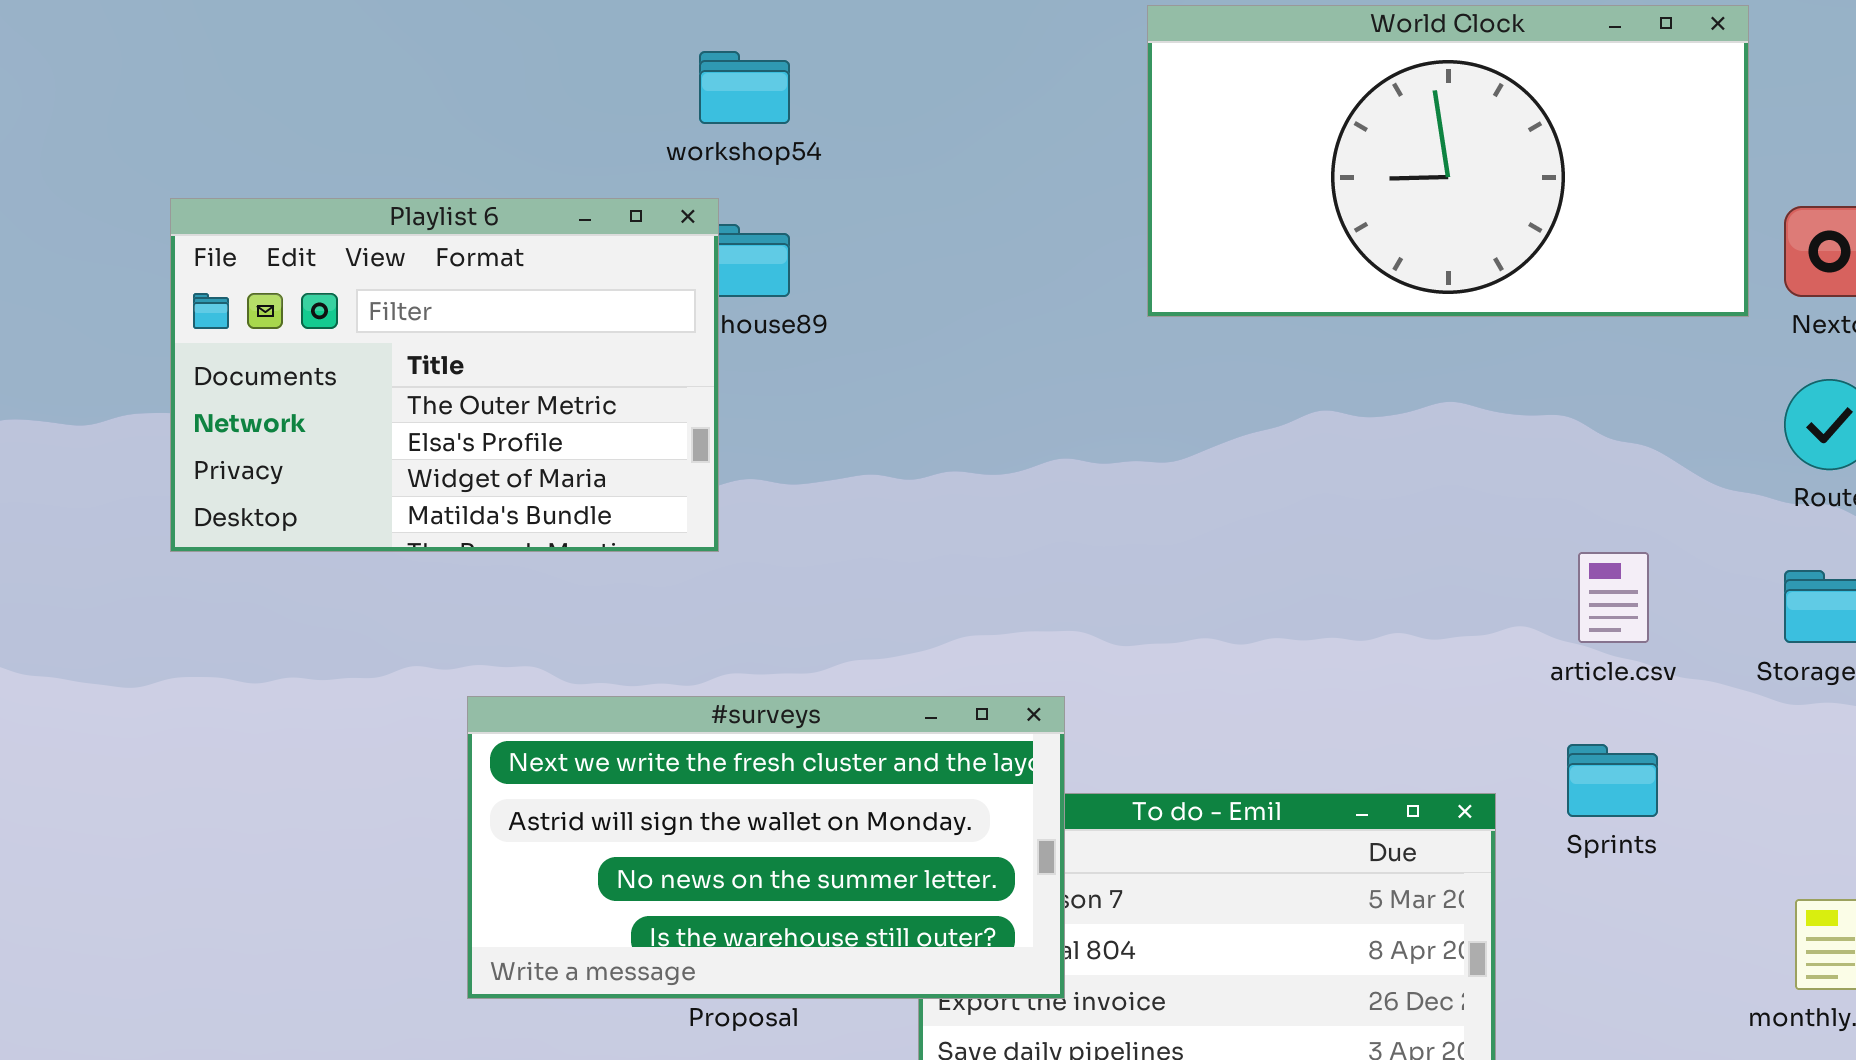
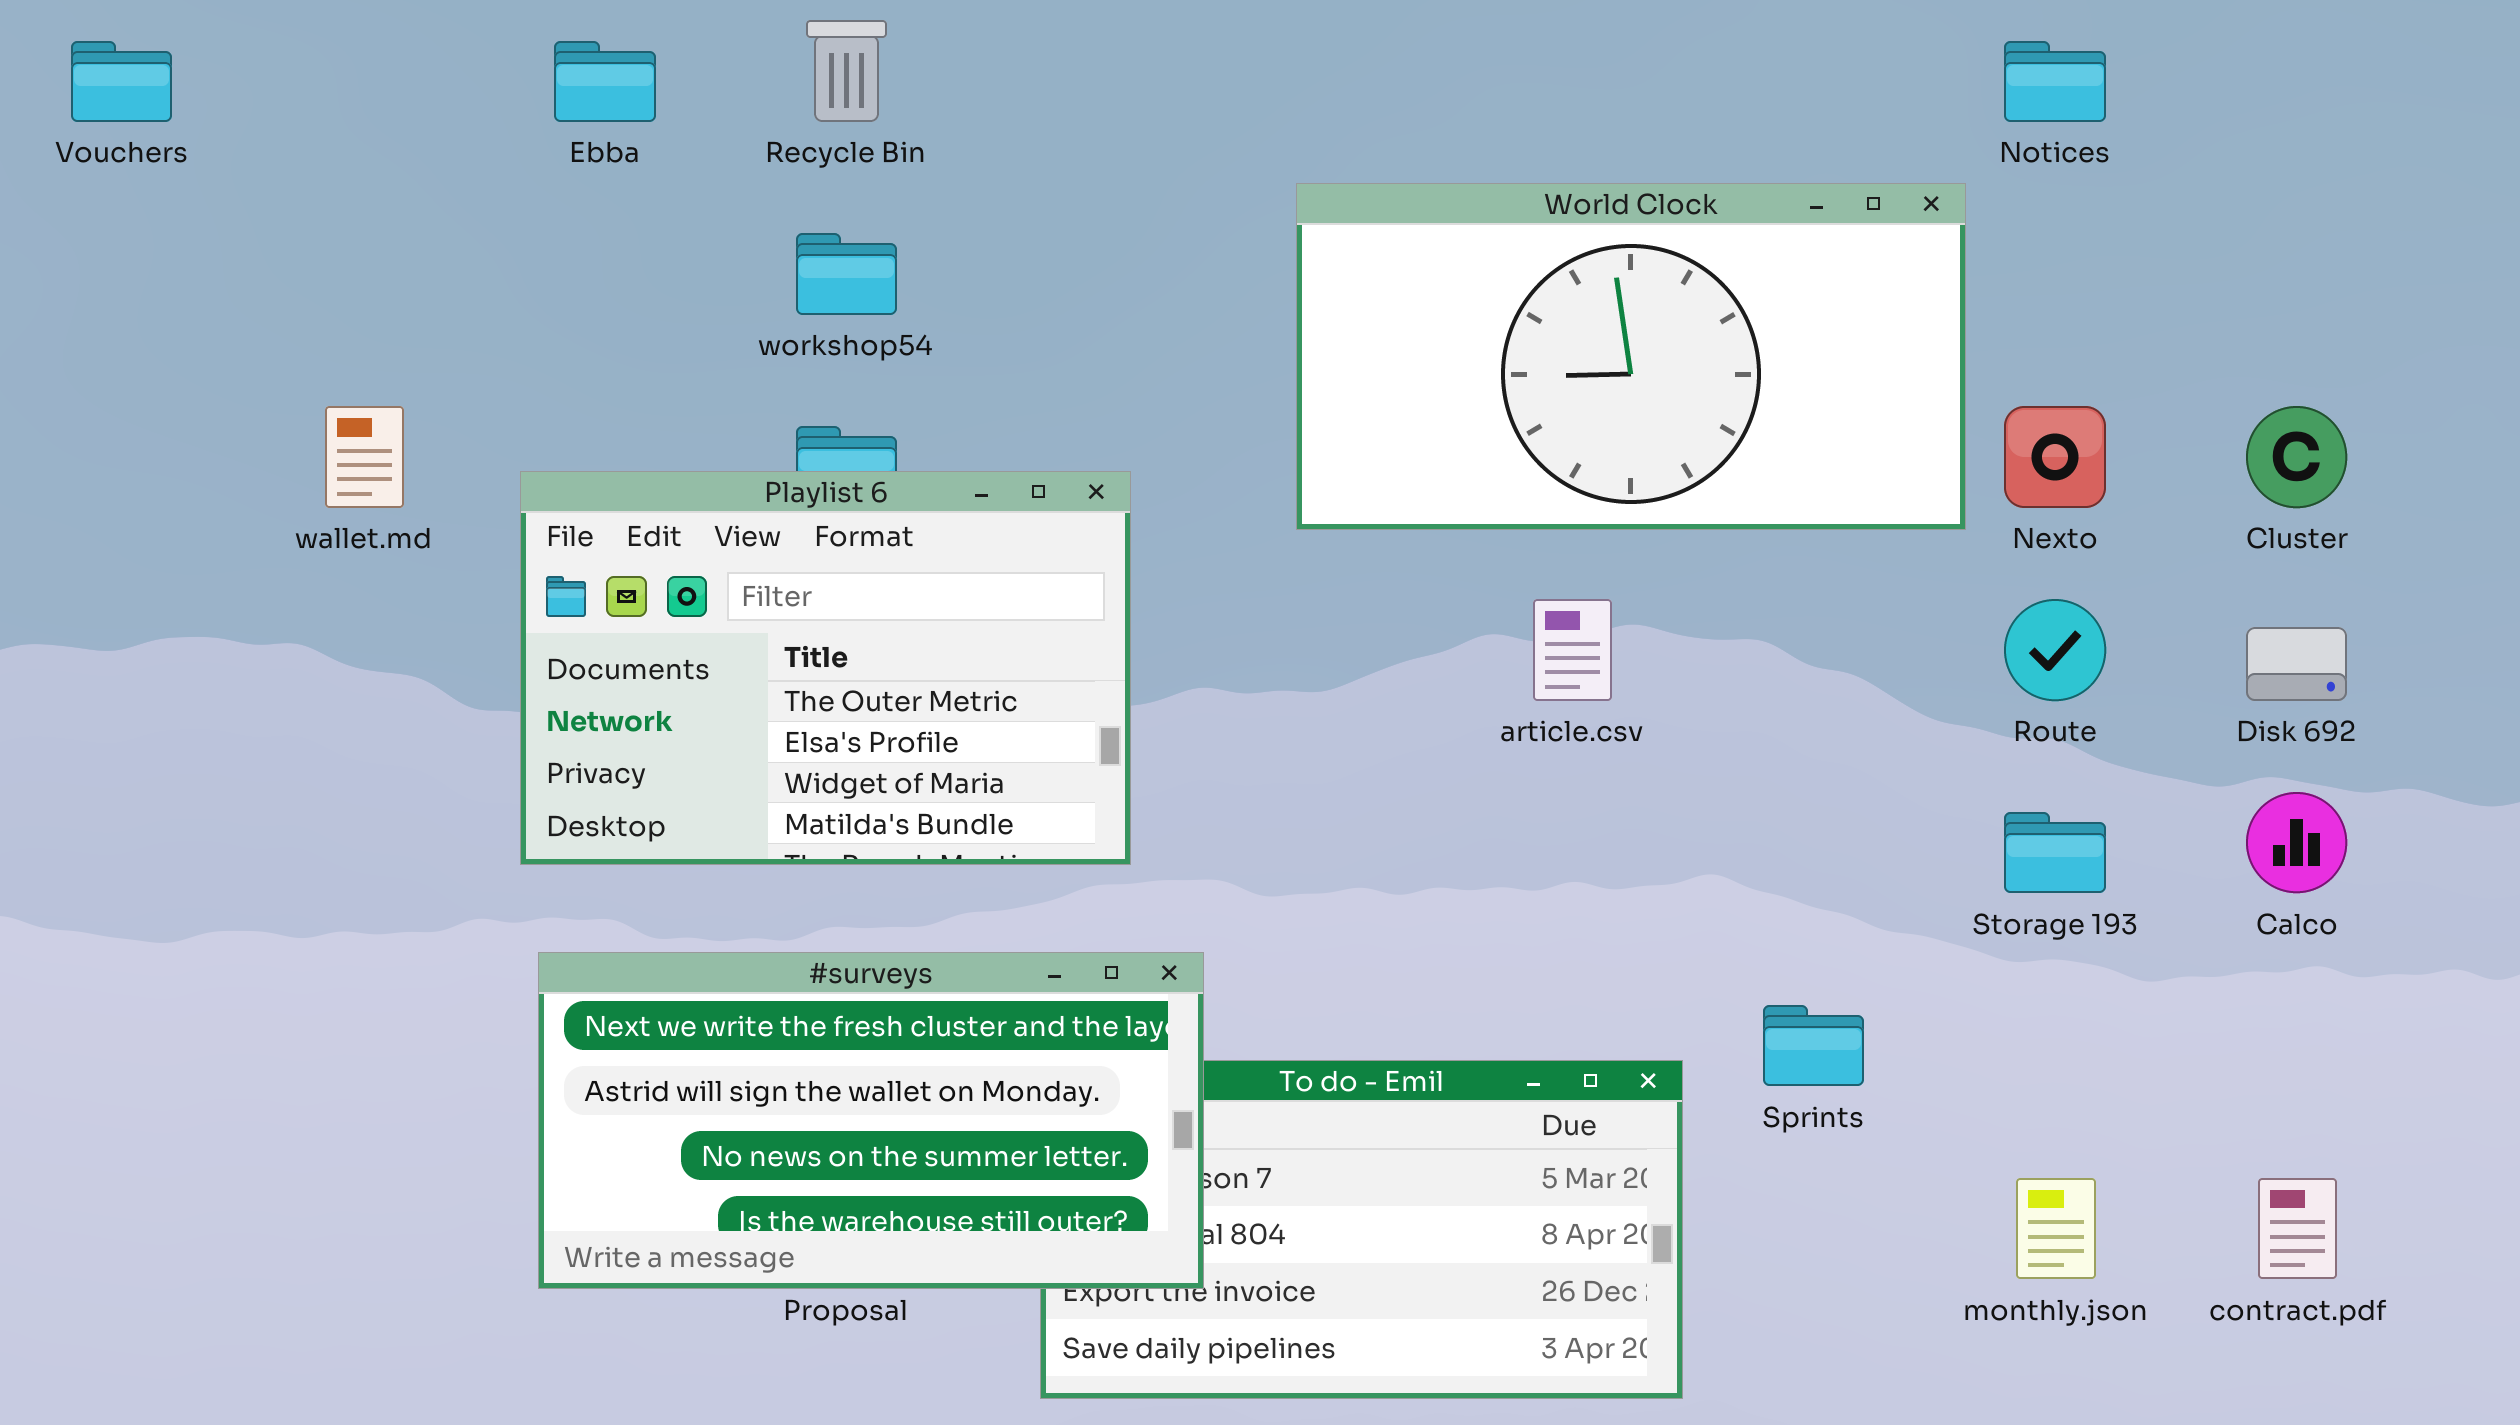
Playlist 6: [170,198,719,552] -> [520,471,1131,865], moved
article.csv: [1578,552,1649,643] -> [1533,599,1612,701], moved

